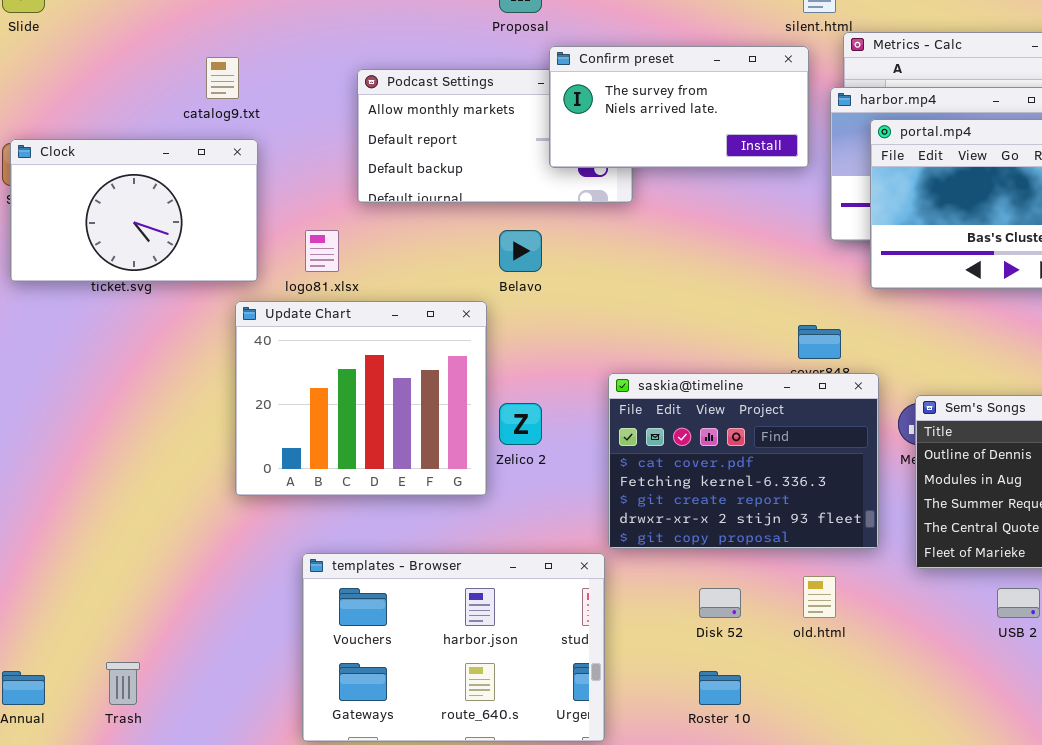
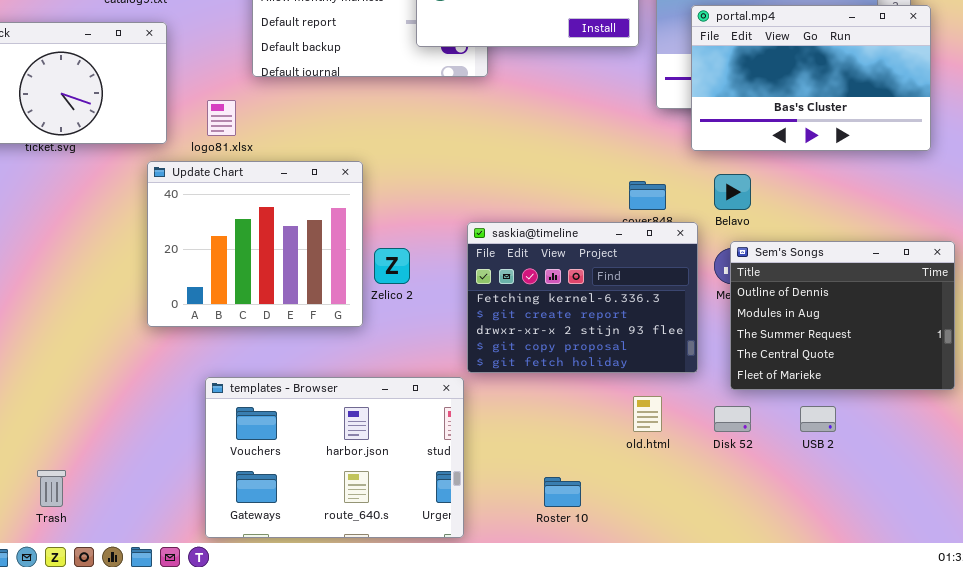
Belavo: [499,230,542,272] -> [714,174,751,210], moved
saskia@timeline: [608,373,879,549] -> [467,222,698,373], scrolled down 1 row
Disk 52: [699,588,741,618] -> [714,406,751,432], moved

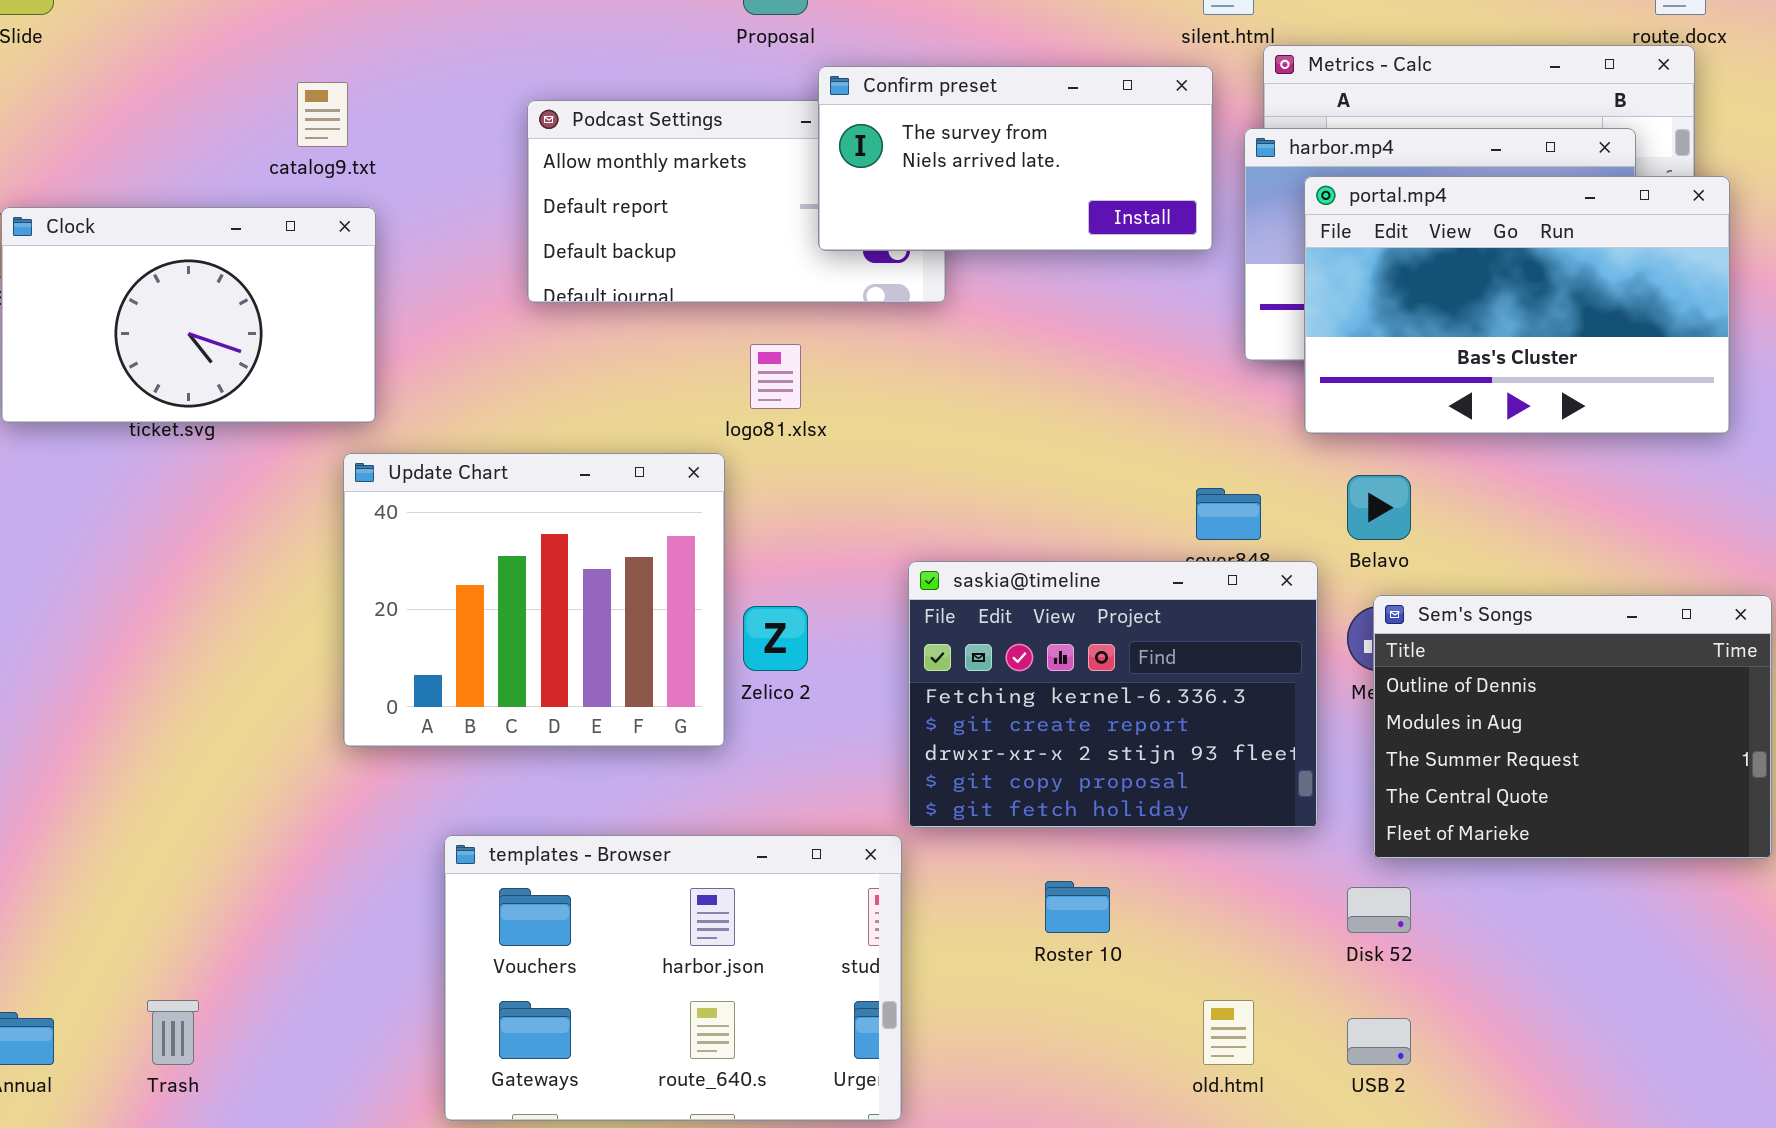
logo81.xlsx: [207,100,236,136] -> [750,344,801,409], moved
old.html: [633,396,662,432] -> [1203,1000,1254,1065], moved
USB 2: [800,406,836,432] -> [1347,1018,1411,1065], moved
Roster 10: [544,477,581,507] -> [1045,881,1110,933], moved

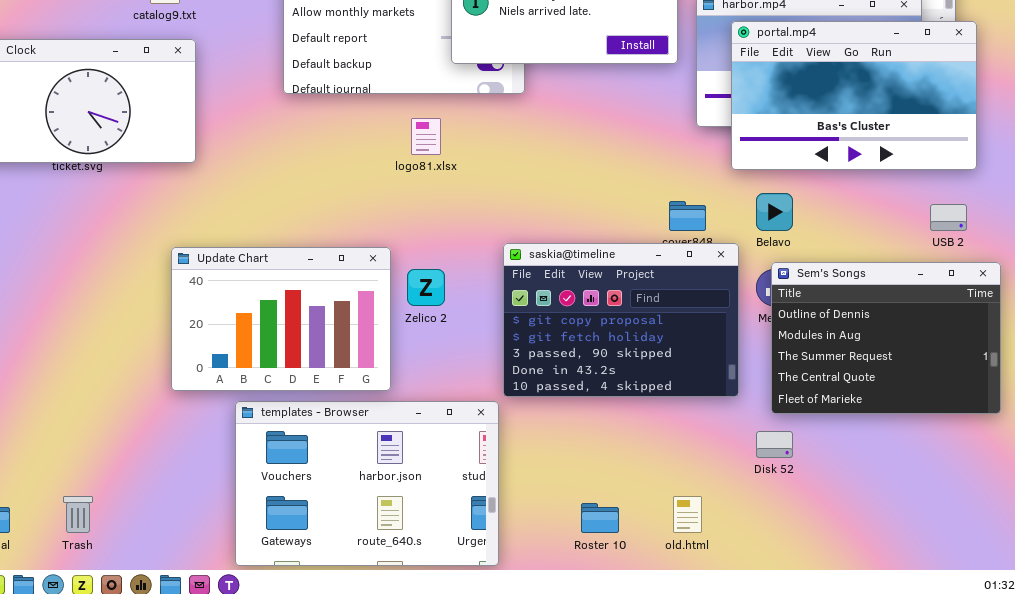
Update Chart: [343,453,725,747] -> [171,247,391,391], moved, resized
saskia@timeline: [908,561,1318,828] -> [503,243,739,397], scrolled down 3 rows
Roster 10: [1045,881,1110,933] -> [581,503,619,533], moved
USB 2: [1347,1018,1411,1065] -> [930,204,967,231], moved

